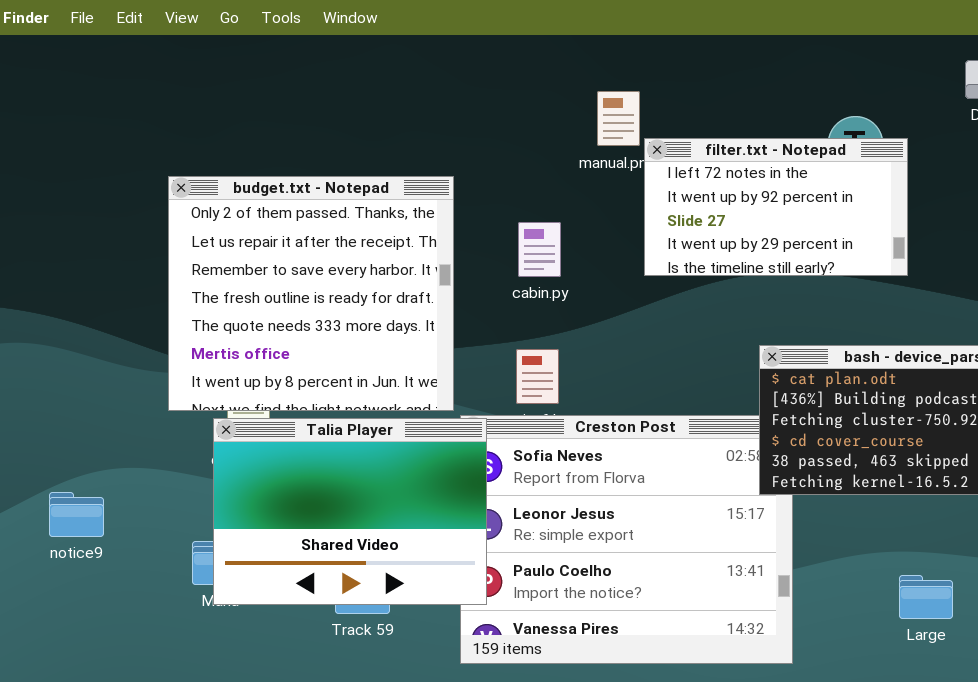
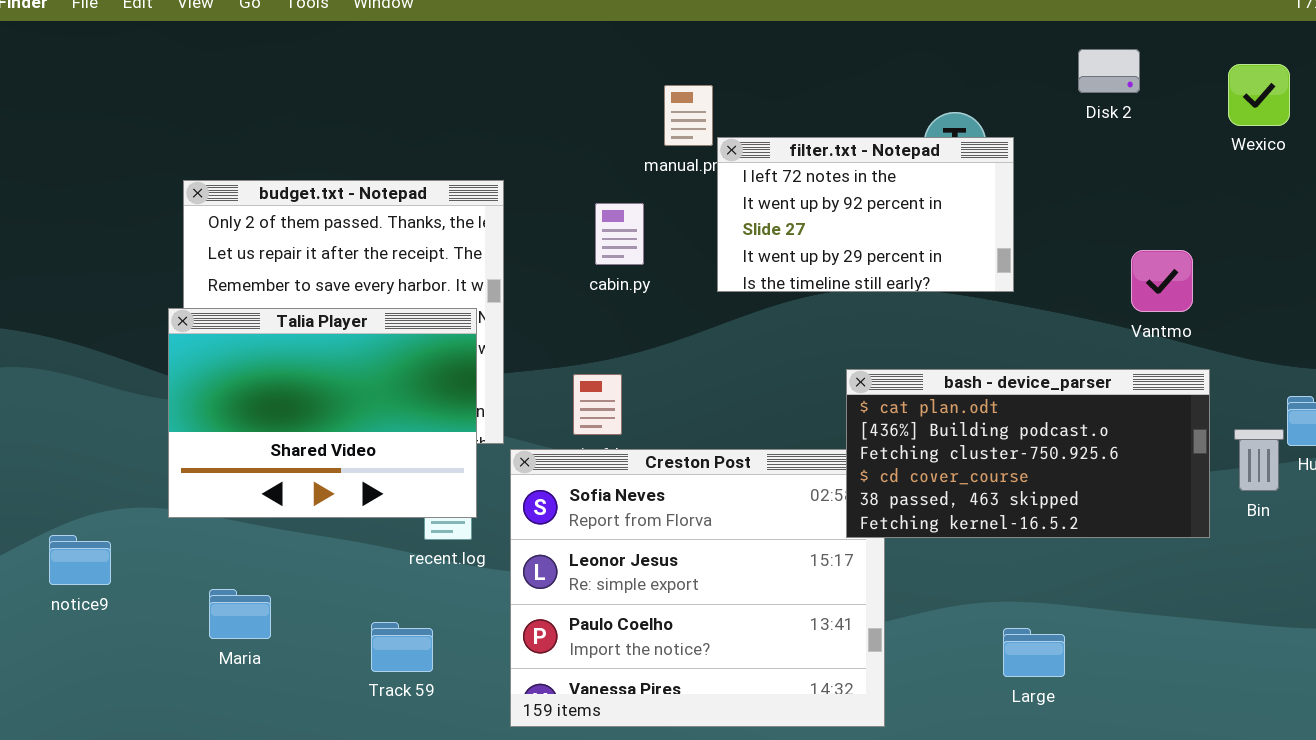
cabin.py: [518,222,561,277] -> [595,203,644,265], moved
Talia Player: [213,418,487,605] -> [168,308,477,518], moved

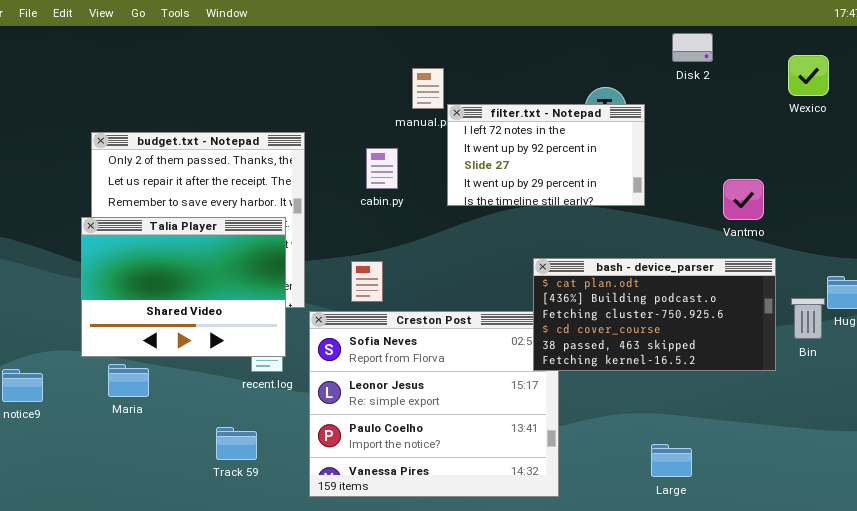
Disk 2: [1078,49,1140,93] -> [672,33,713,62], moved
Maria: [209,589,271,639] -> [108,364,149,397], moved
Large: [1003,628,1065,677] -> [651,444,692,477], moved

